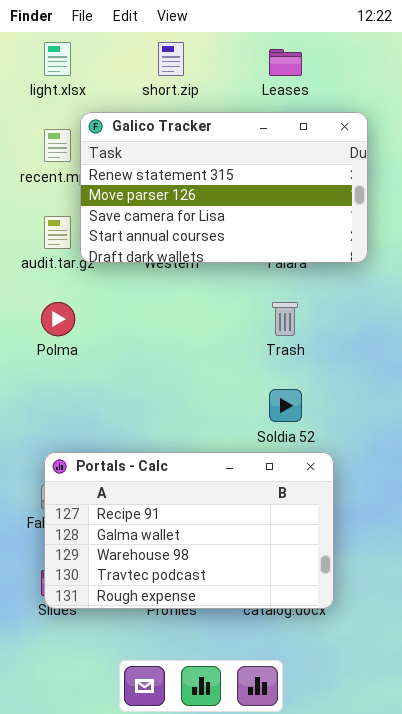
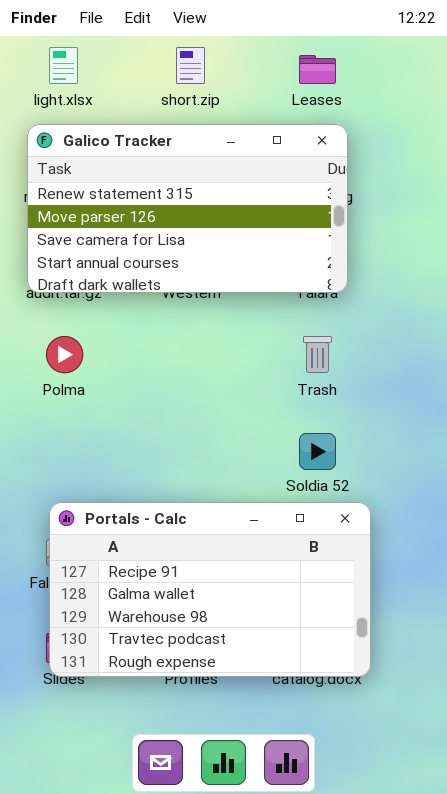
Galico Tracker: [80,112,368,263] -> [27,124,348,293], moved

